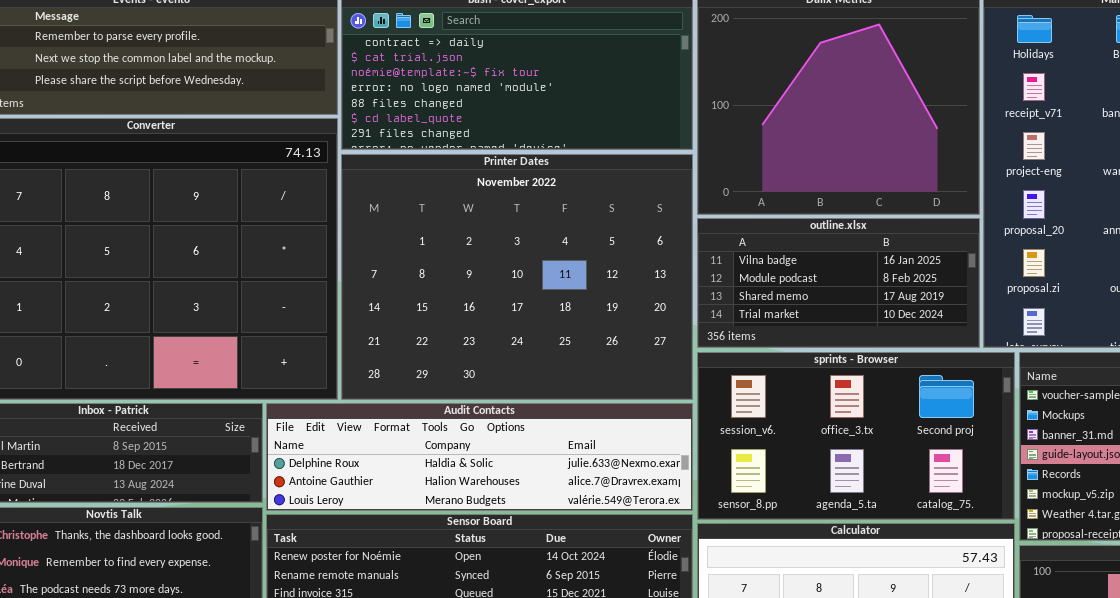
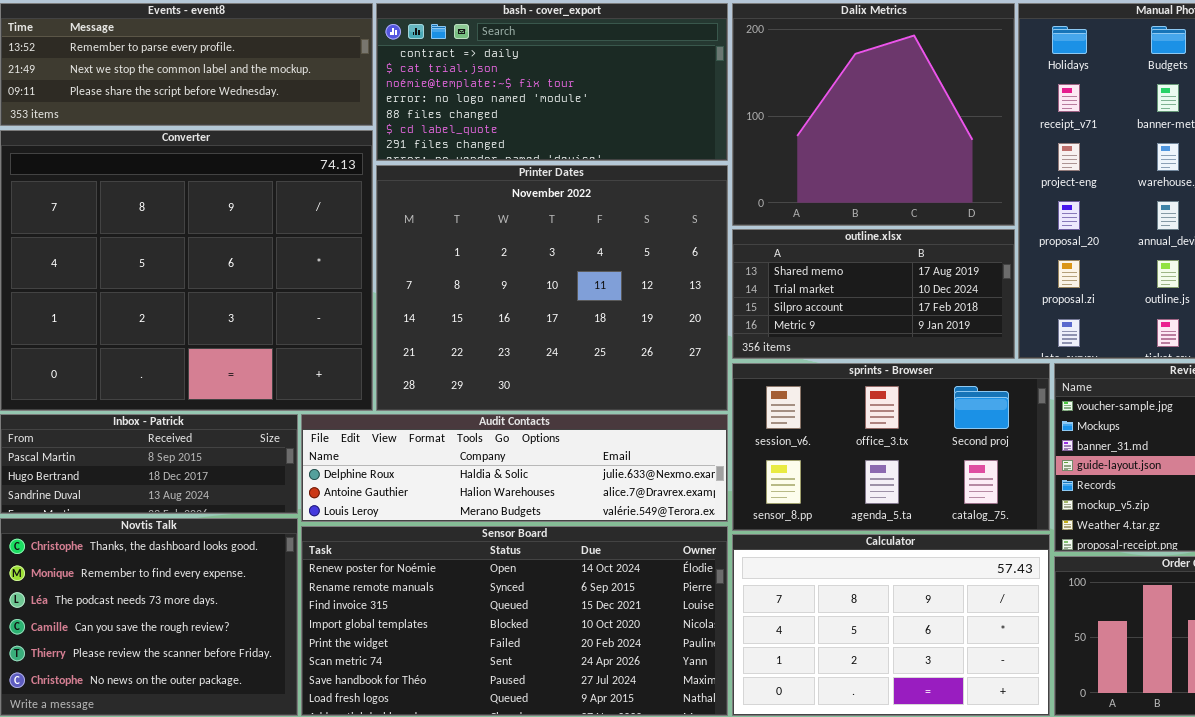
outline.xlsx: [697,218,980,348] -> [732,229,1015,359], scrolled down 2 rows

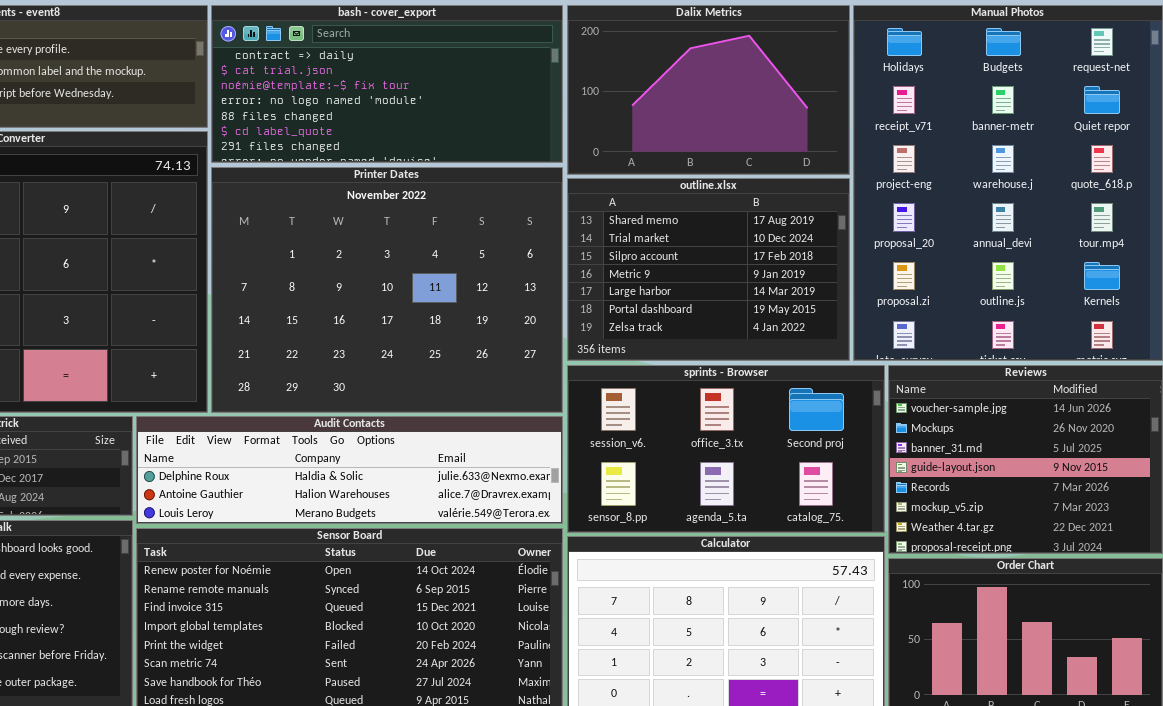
Dalix Metrics: [732,3,1015,226] -> [567,5,850,175], resized
outline.xlsx: [732,229,1015,359] -> [567,178,850,361], resized

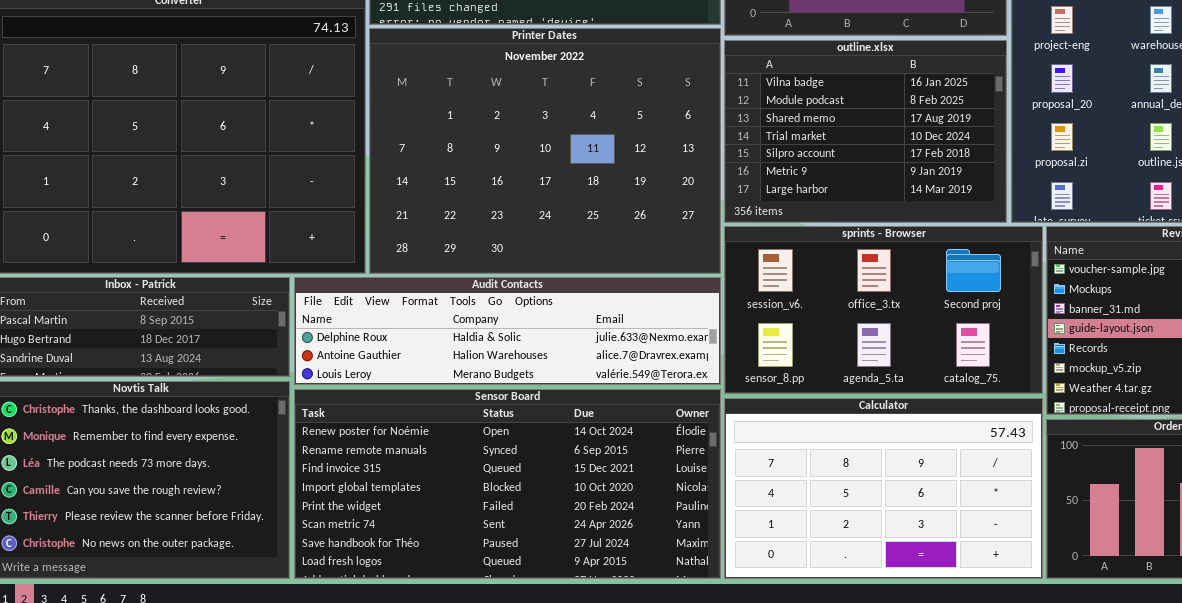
outline.xlsx: [567,178,850,361] -> [724,40,1007,223], scrolled up 2 rows

